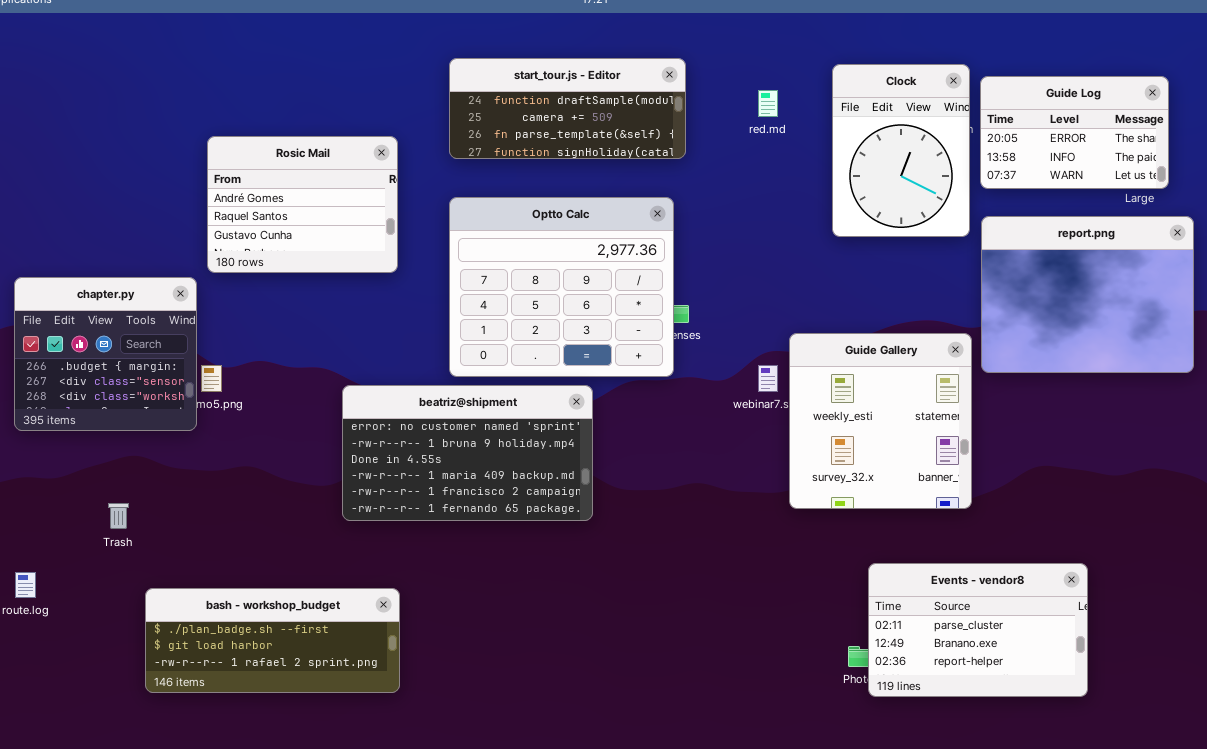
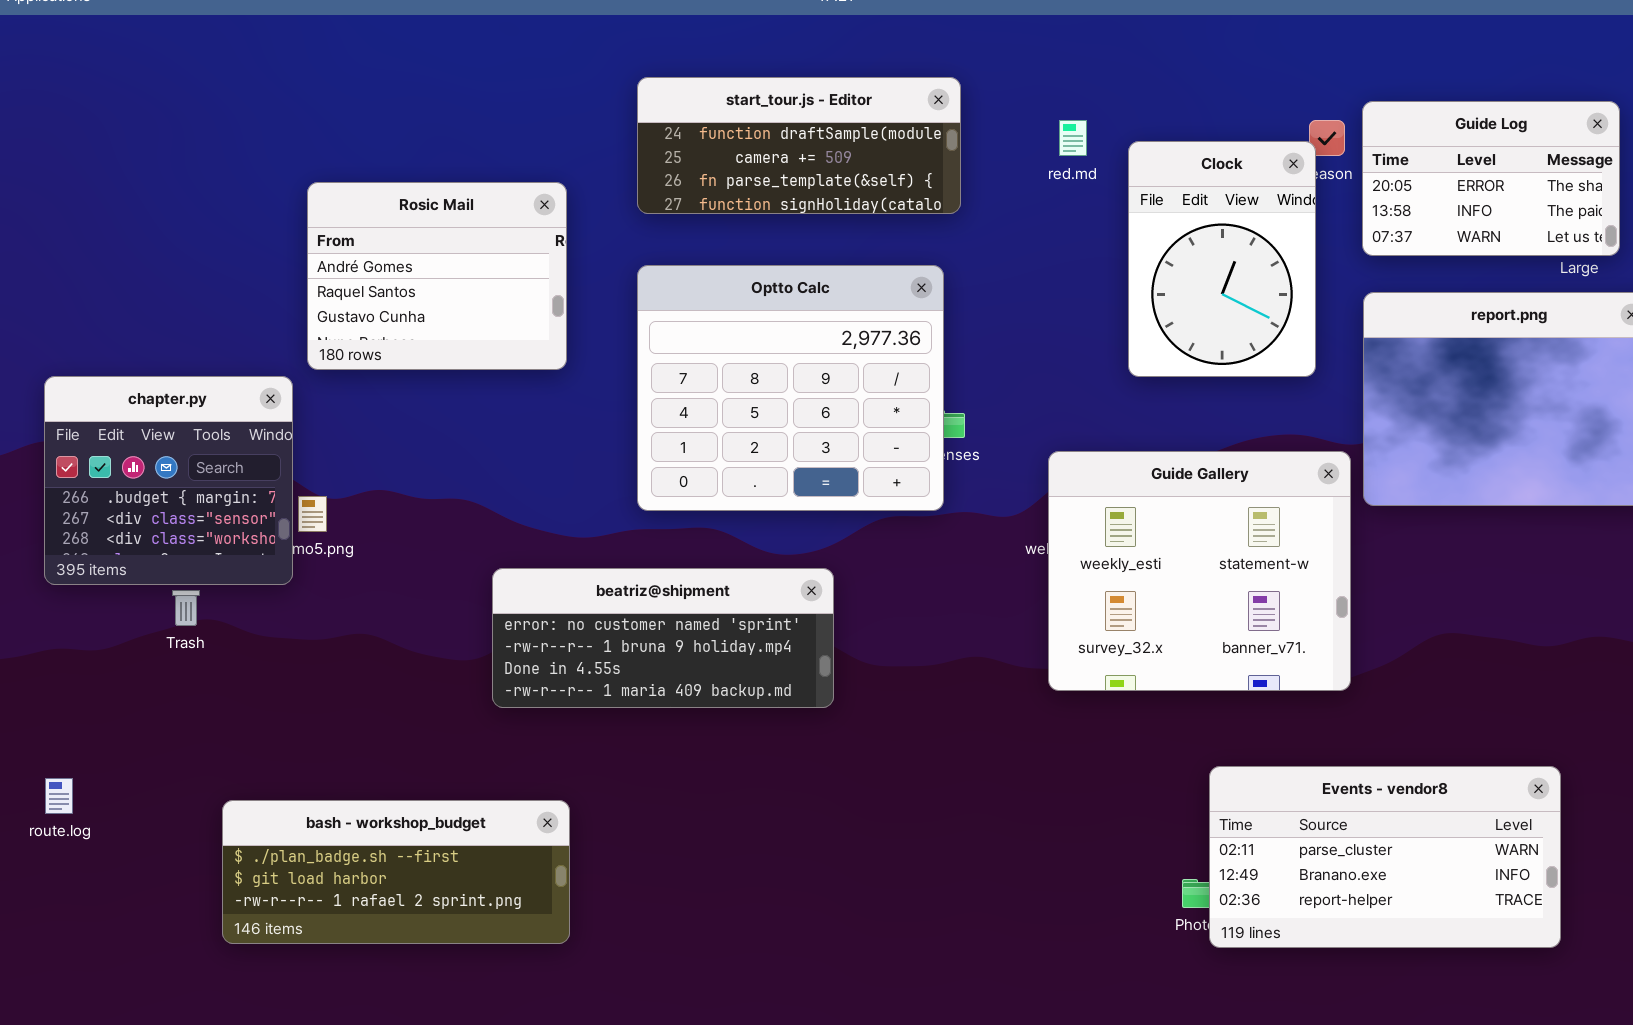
Clock: [832,64,970,237] -> [1128,141,1316,377], moved
Guide Gallery: [789,333,972,509] -> [1048,451,1351,691], resized
beatriz@shipment: [342,385,593,521] -> [492,568,834,708], resized
Trash: [108,503,129,529] -> [172,590,200,626], moved
Events - vendor8: [868,563,1088,697] -> [1209,766,1561,948], resized

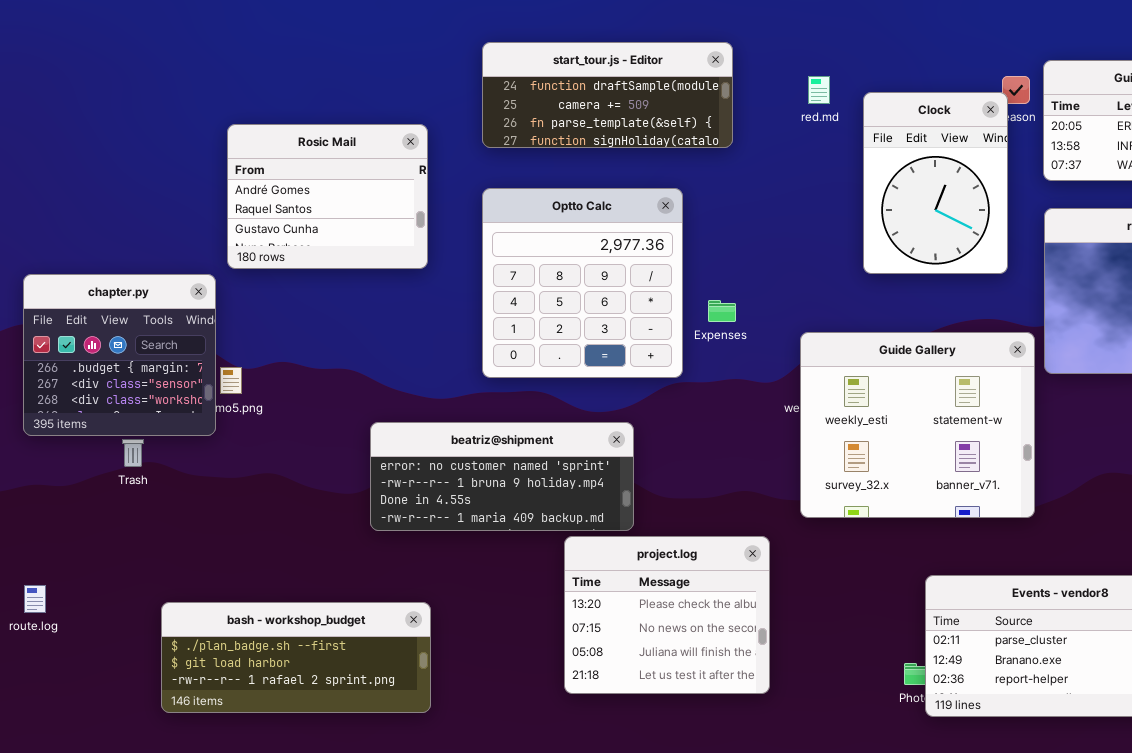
Optto Calc: [637,265,944,511] -> [482,188,683,378], resized
project.log: none -> [564,536,770,694], opened

